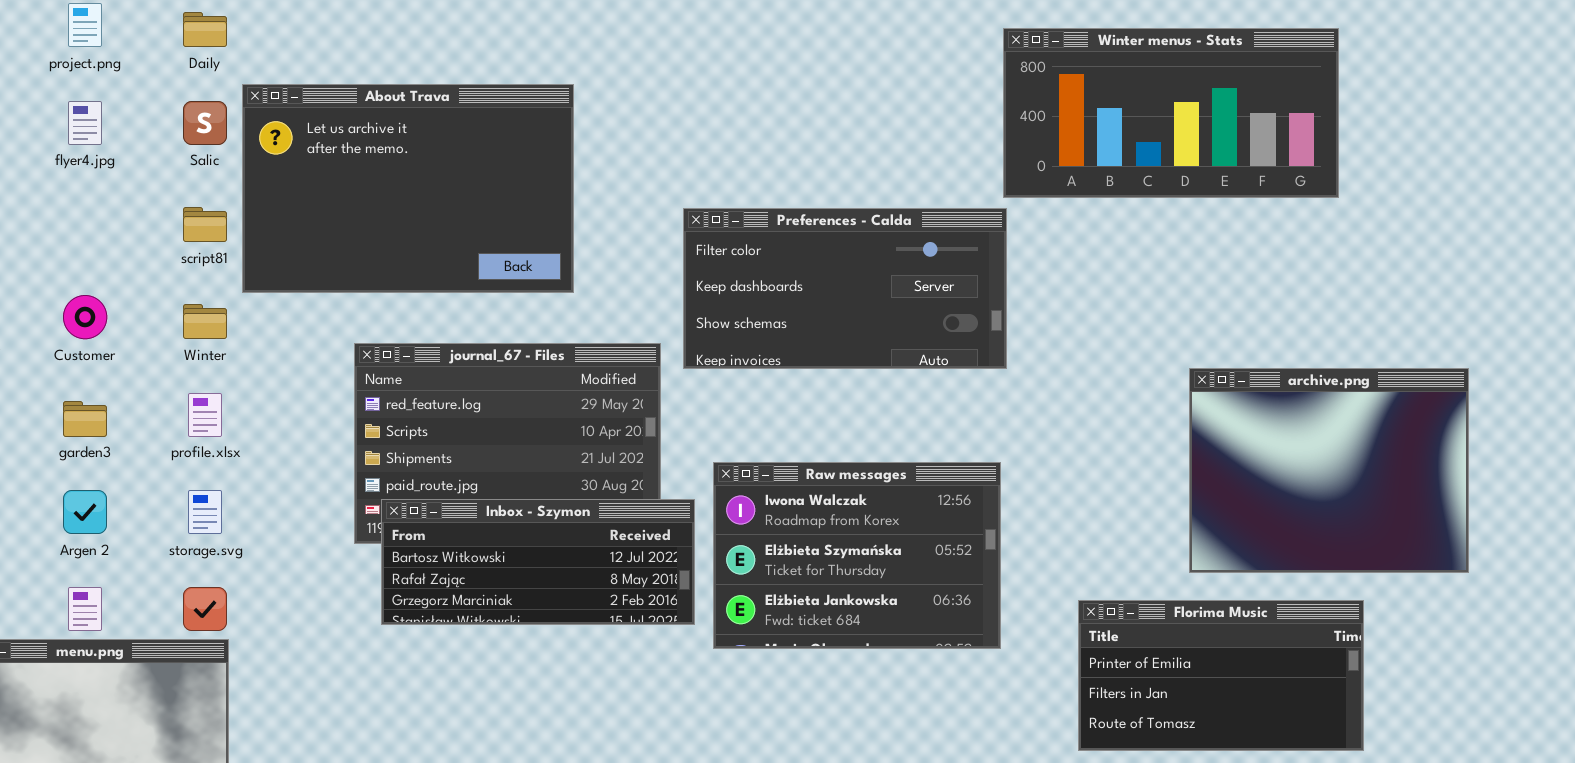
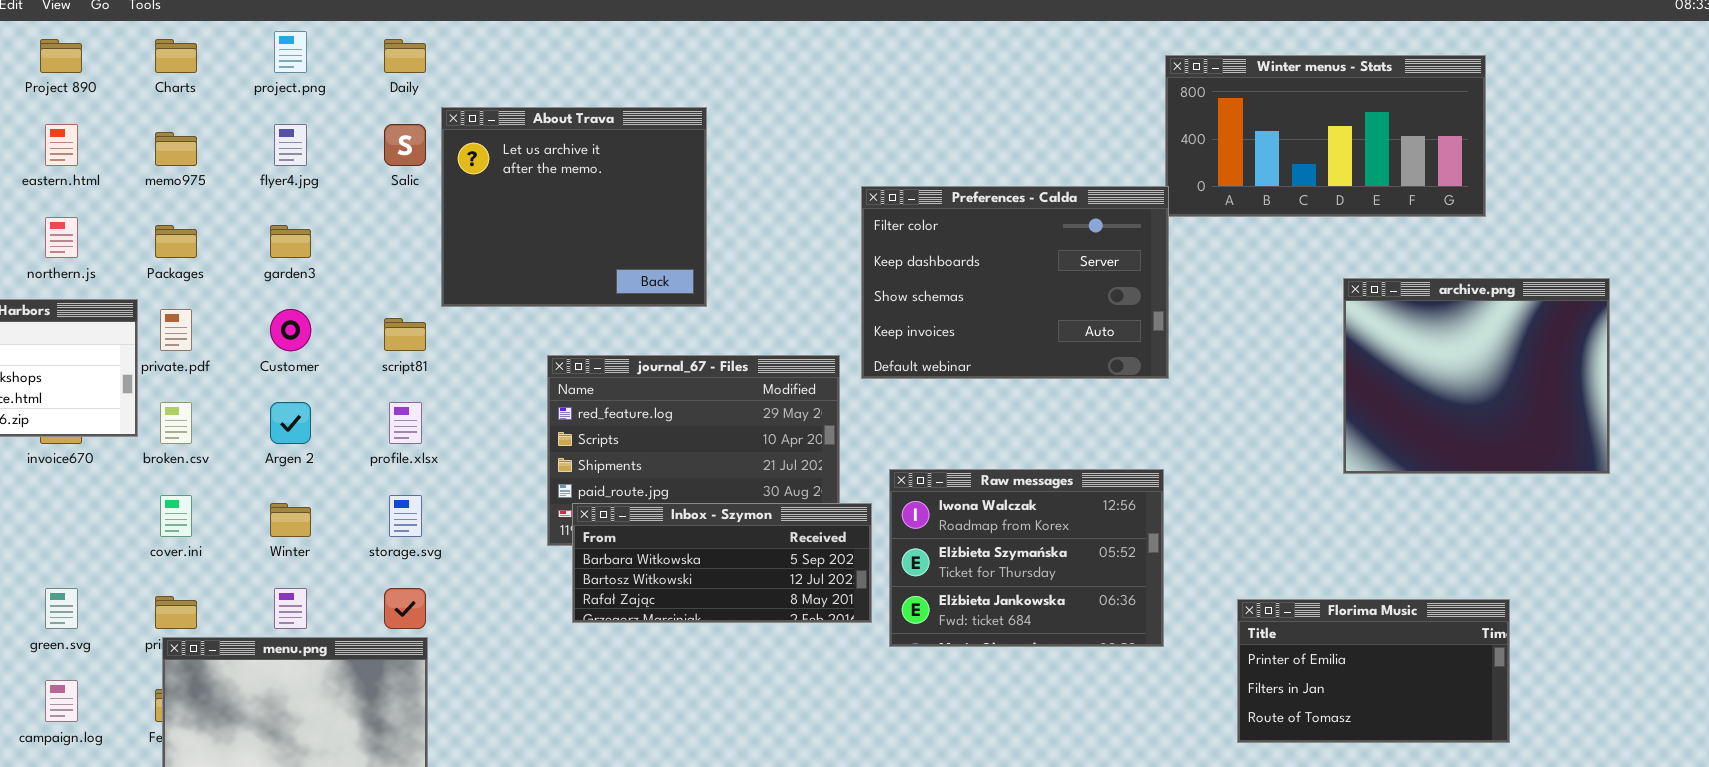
About Trava: [242,84,574,293] -> [441,107,707,307], resized
script81: [183,207,227,242] -> [384,318,426,351], moved
Preferences - Calda: [683,208,1007,369] -> [861,186,1169,379], resized
Winter: [183,304,227,339] -> [270,503,311,537], moved
archive.png: [1189,368,1469,573] -> [1343,278,1610,474], moved
garden3: [63,401,107,437] -> [270,225,311,258], moved
Argen 2: [63,490,107,534] -> [270,402,311,444], moved
Inbox - Szymon: [381,499,695,625] -> [572,503,872,623], scrolled up 1 row

